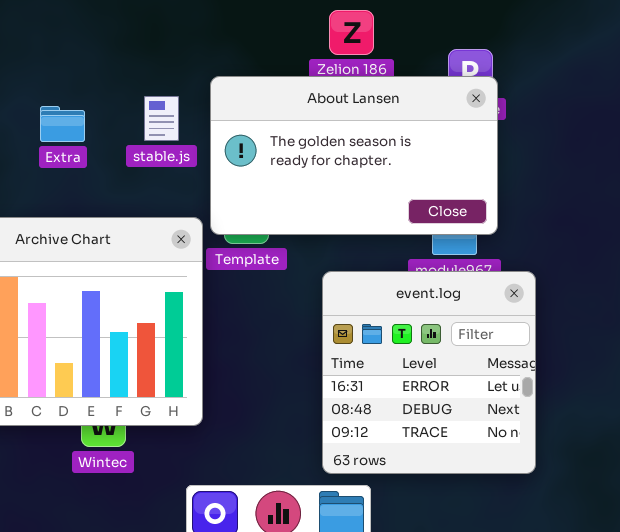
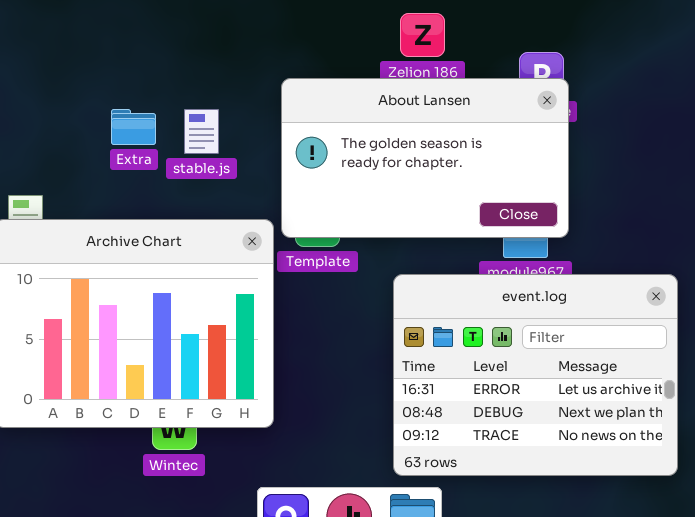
stable.js: [144,96,179,141] -> [184,109,219,154], moved
event.log: [322,271,536,474] -> [393,274,678,476], resized

